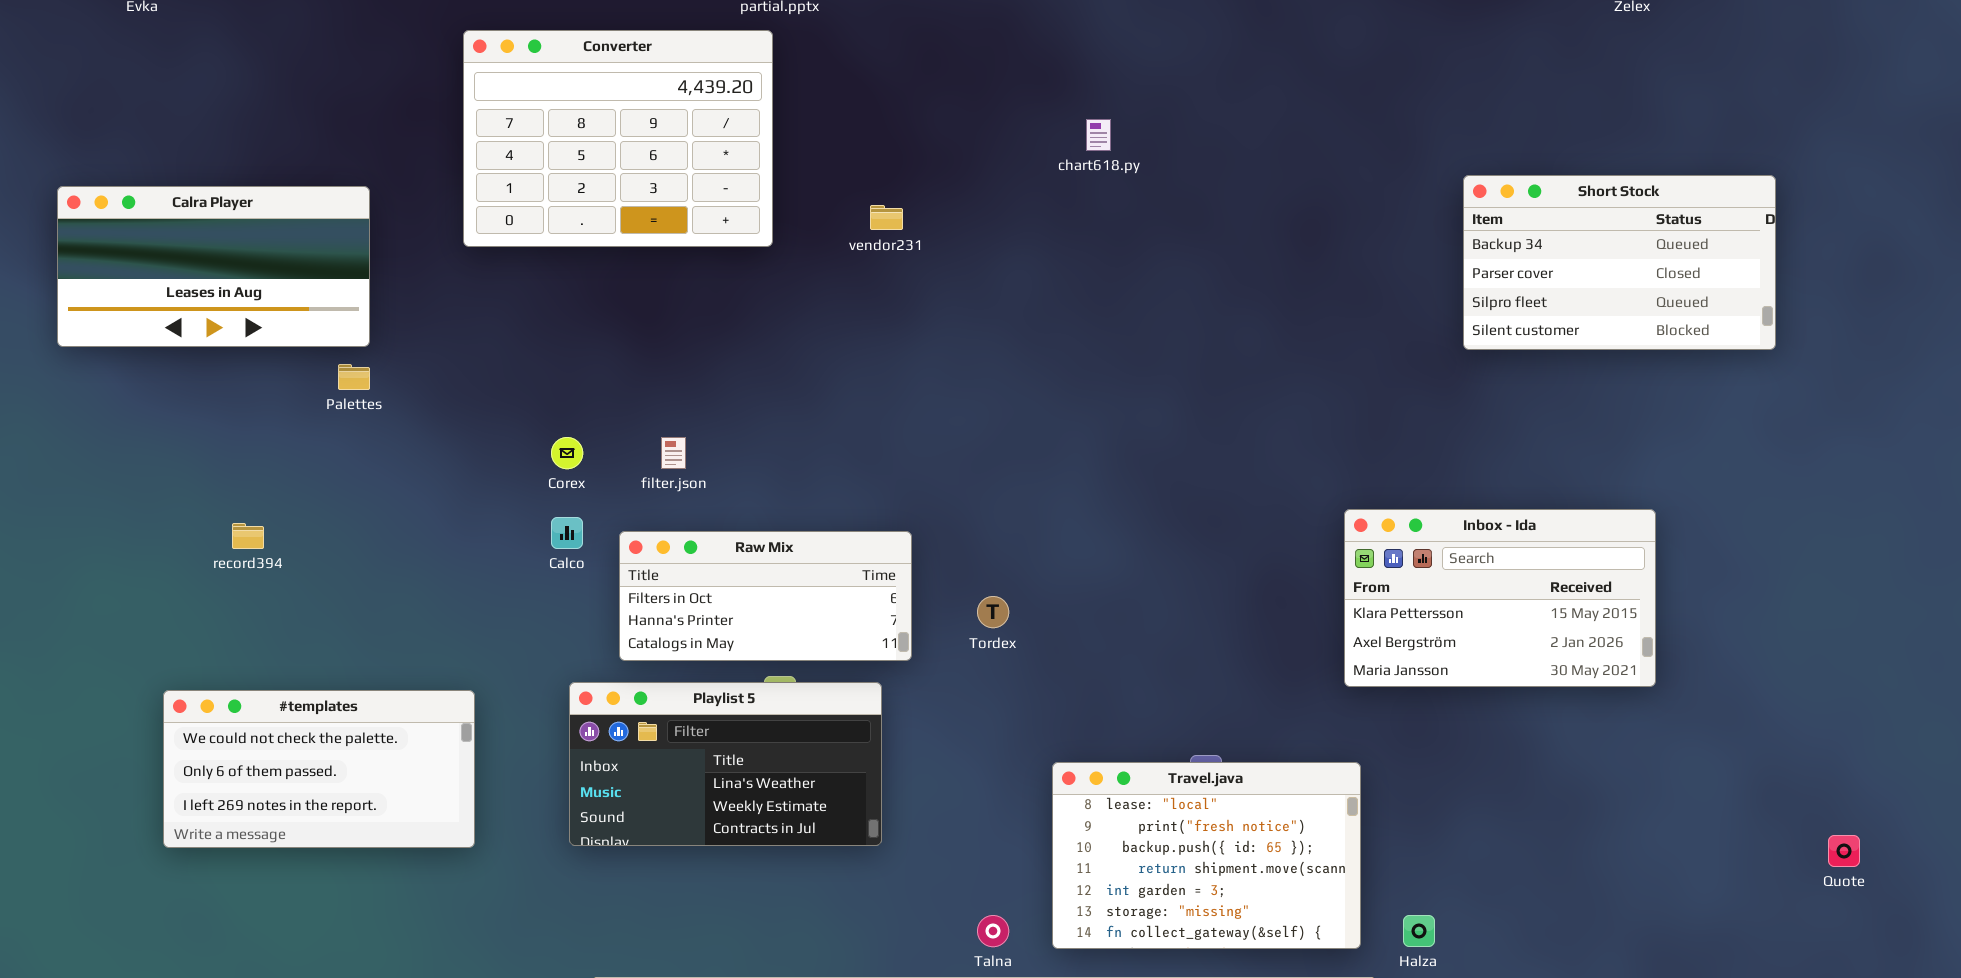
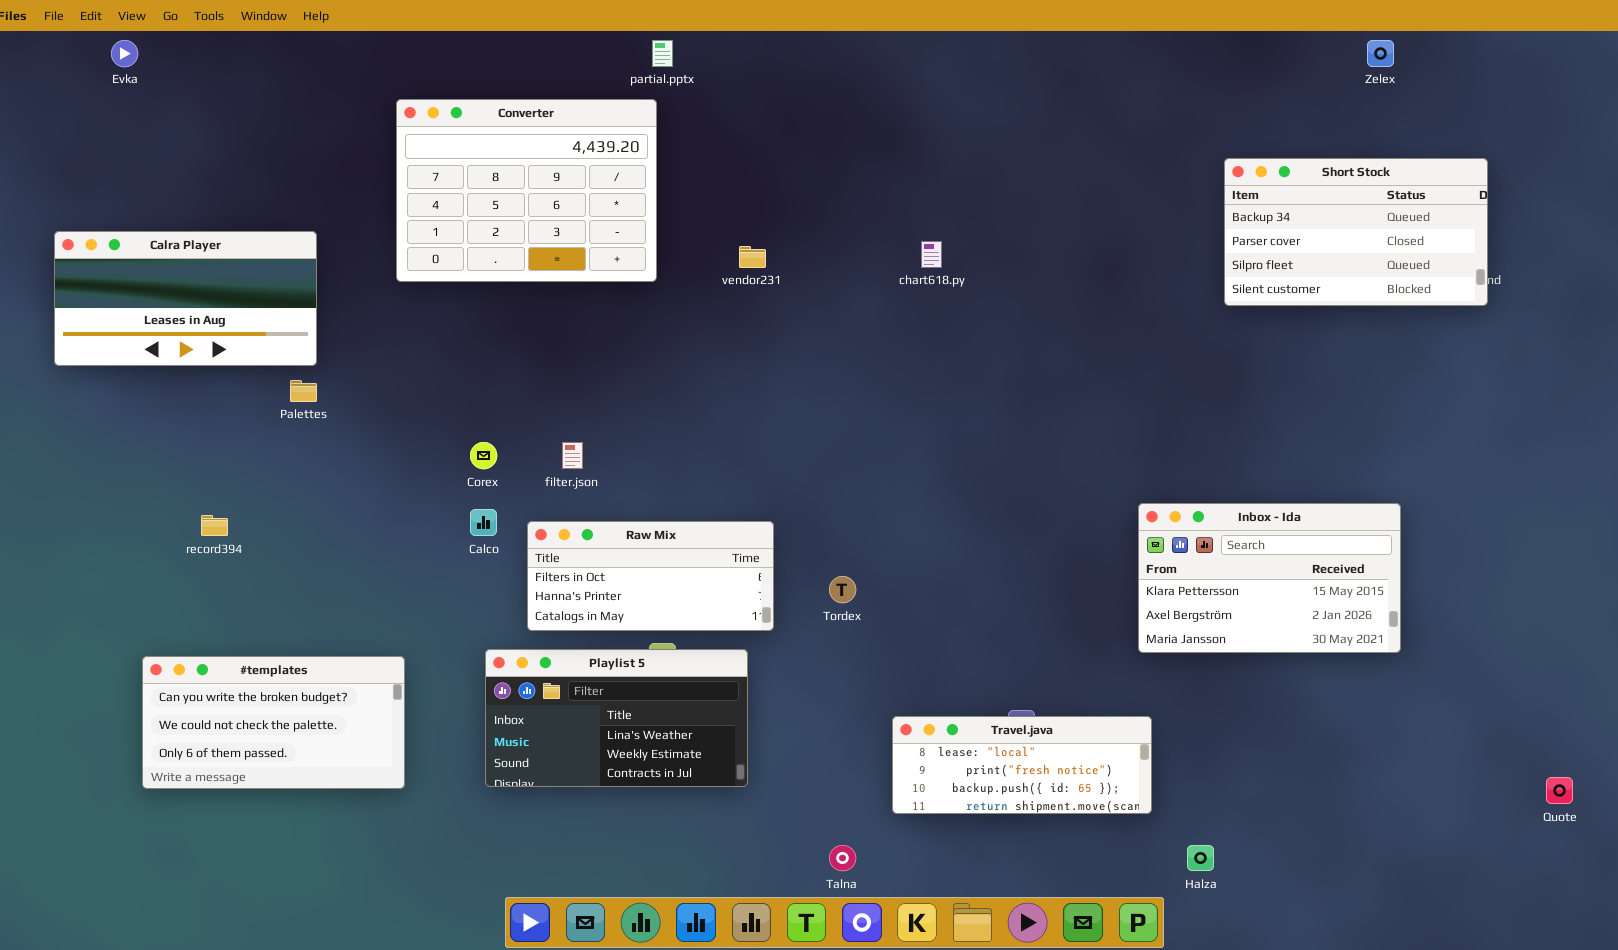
chart618.py: [1086,119,1111,151] -> [921,241,942,268], moved
Short Stock: [1463,175,1776,350] -> [1224,158,1488,306], moved
#templates: [163,690,475,848] -> [142,656,405,789], scrolled up 1 row
Travel.java: [1052,762,1361,949] -> [892,716,1152,814], resized

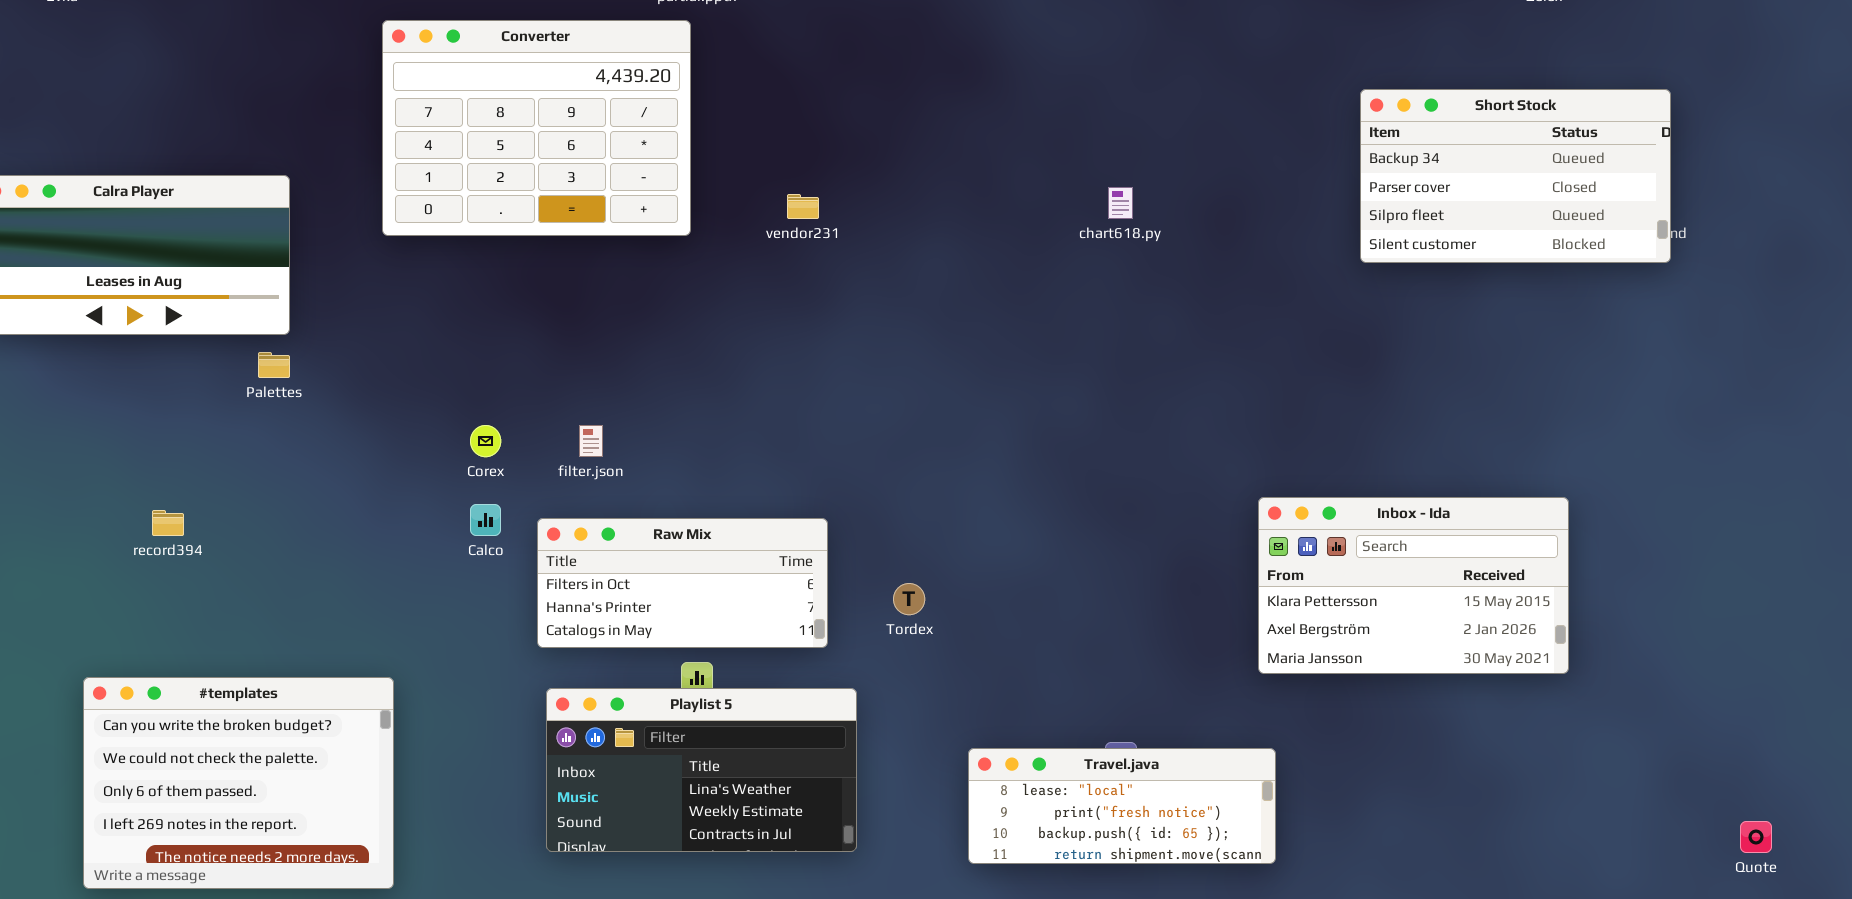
chart618.py: [921,241,942,268] -> [1108,187,1133,219], moved
Playlist 5: [485,649,748,787] -> [546,688,857,852], moved
#templates: [142,656,405,789] -> [83,677,394,889], resized

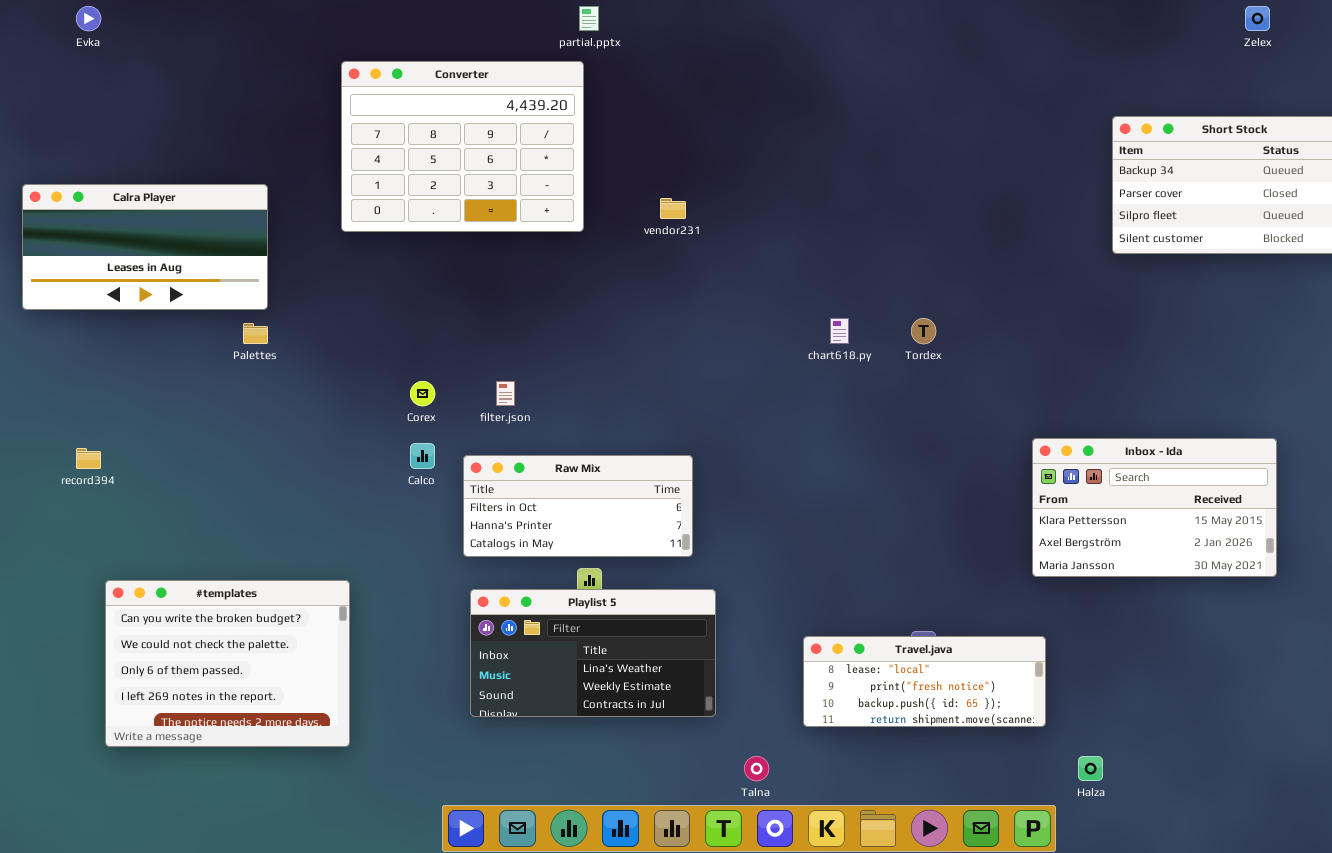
chart618.py: [1108,187,1133,219] -> [830,318,849,344], moved
record394: [152,510,184,536] -> [76,448,101,469], moved
Tordex: [893,583,925,615] -> [911,318,936,344], moved

